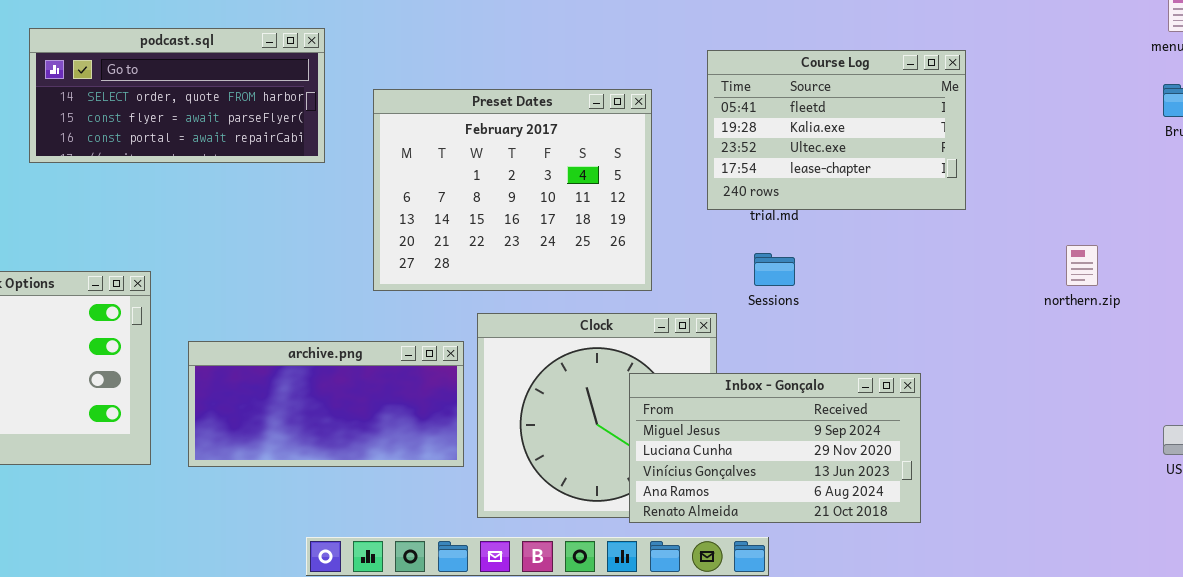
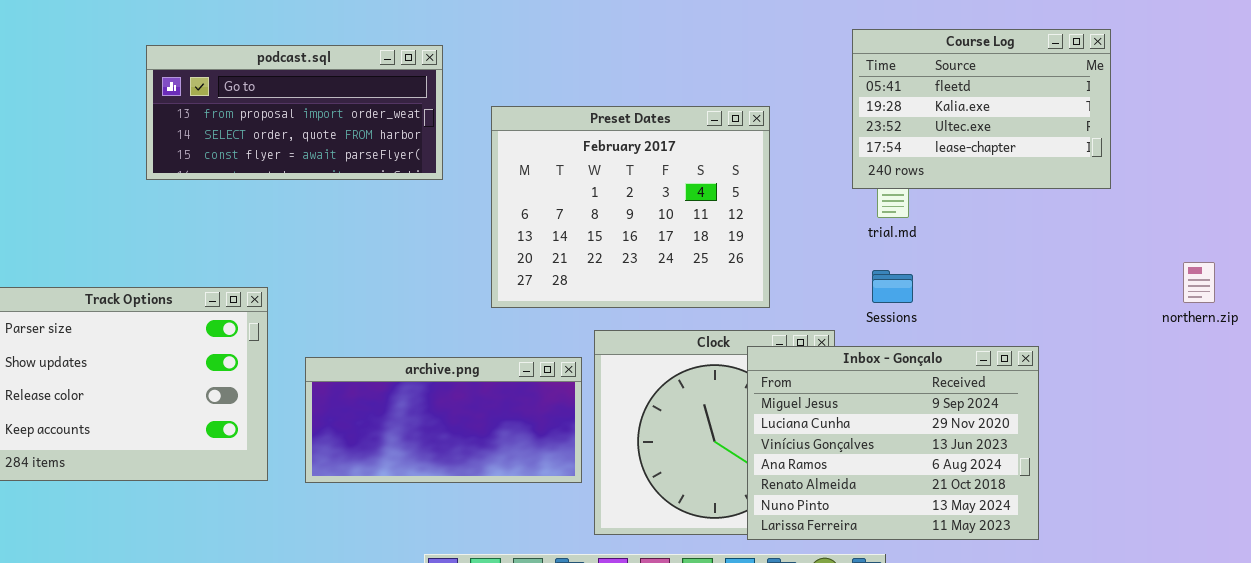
podcast.sql: [29,28,325,163] -> [146,45,443,180], scrolled up 1 row
Course Log: [707,50,966,210] -> [852,29,1111,189], moved
Inbox - Gonçalo: [629,373,921,523] -> [747,346,1039,540], resized

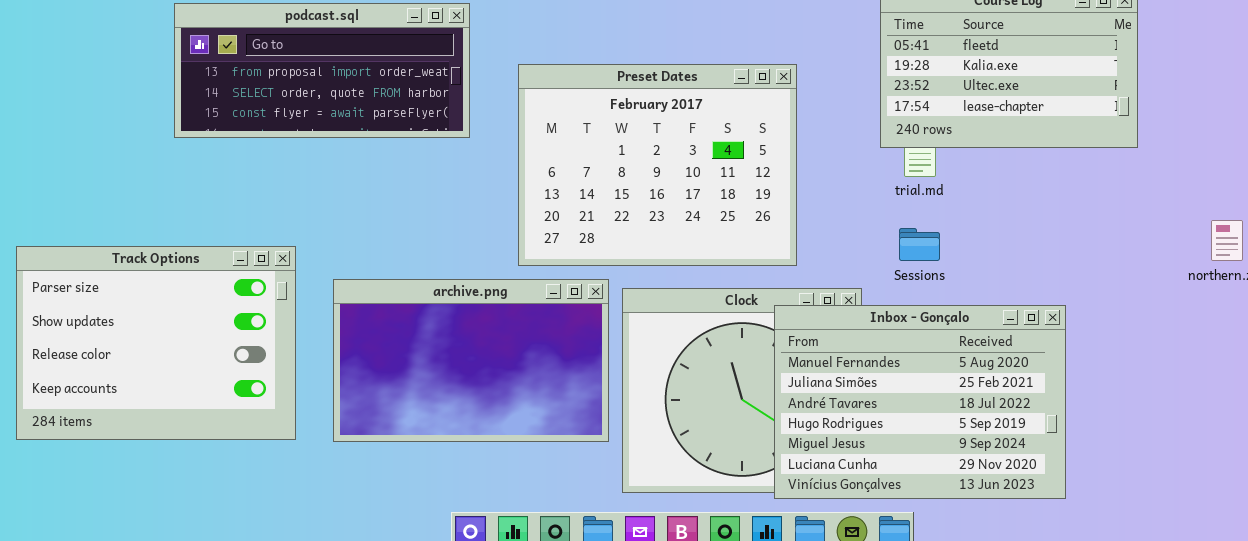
Inbox - Gonçalo: [747,346,1039,540] -> [774,305,1066,499], scrolled up 4 rows
archive.png: [305,357,582,483] -> [333,279,609,442], resized

